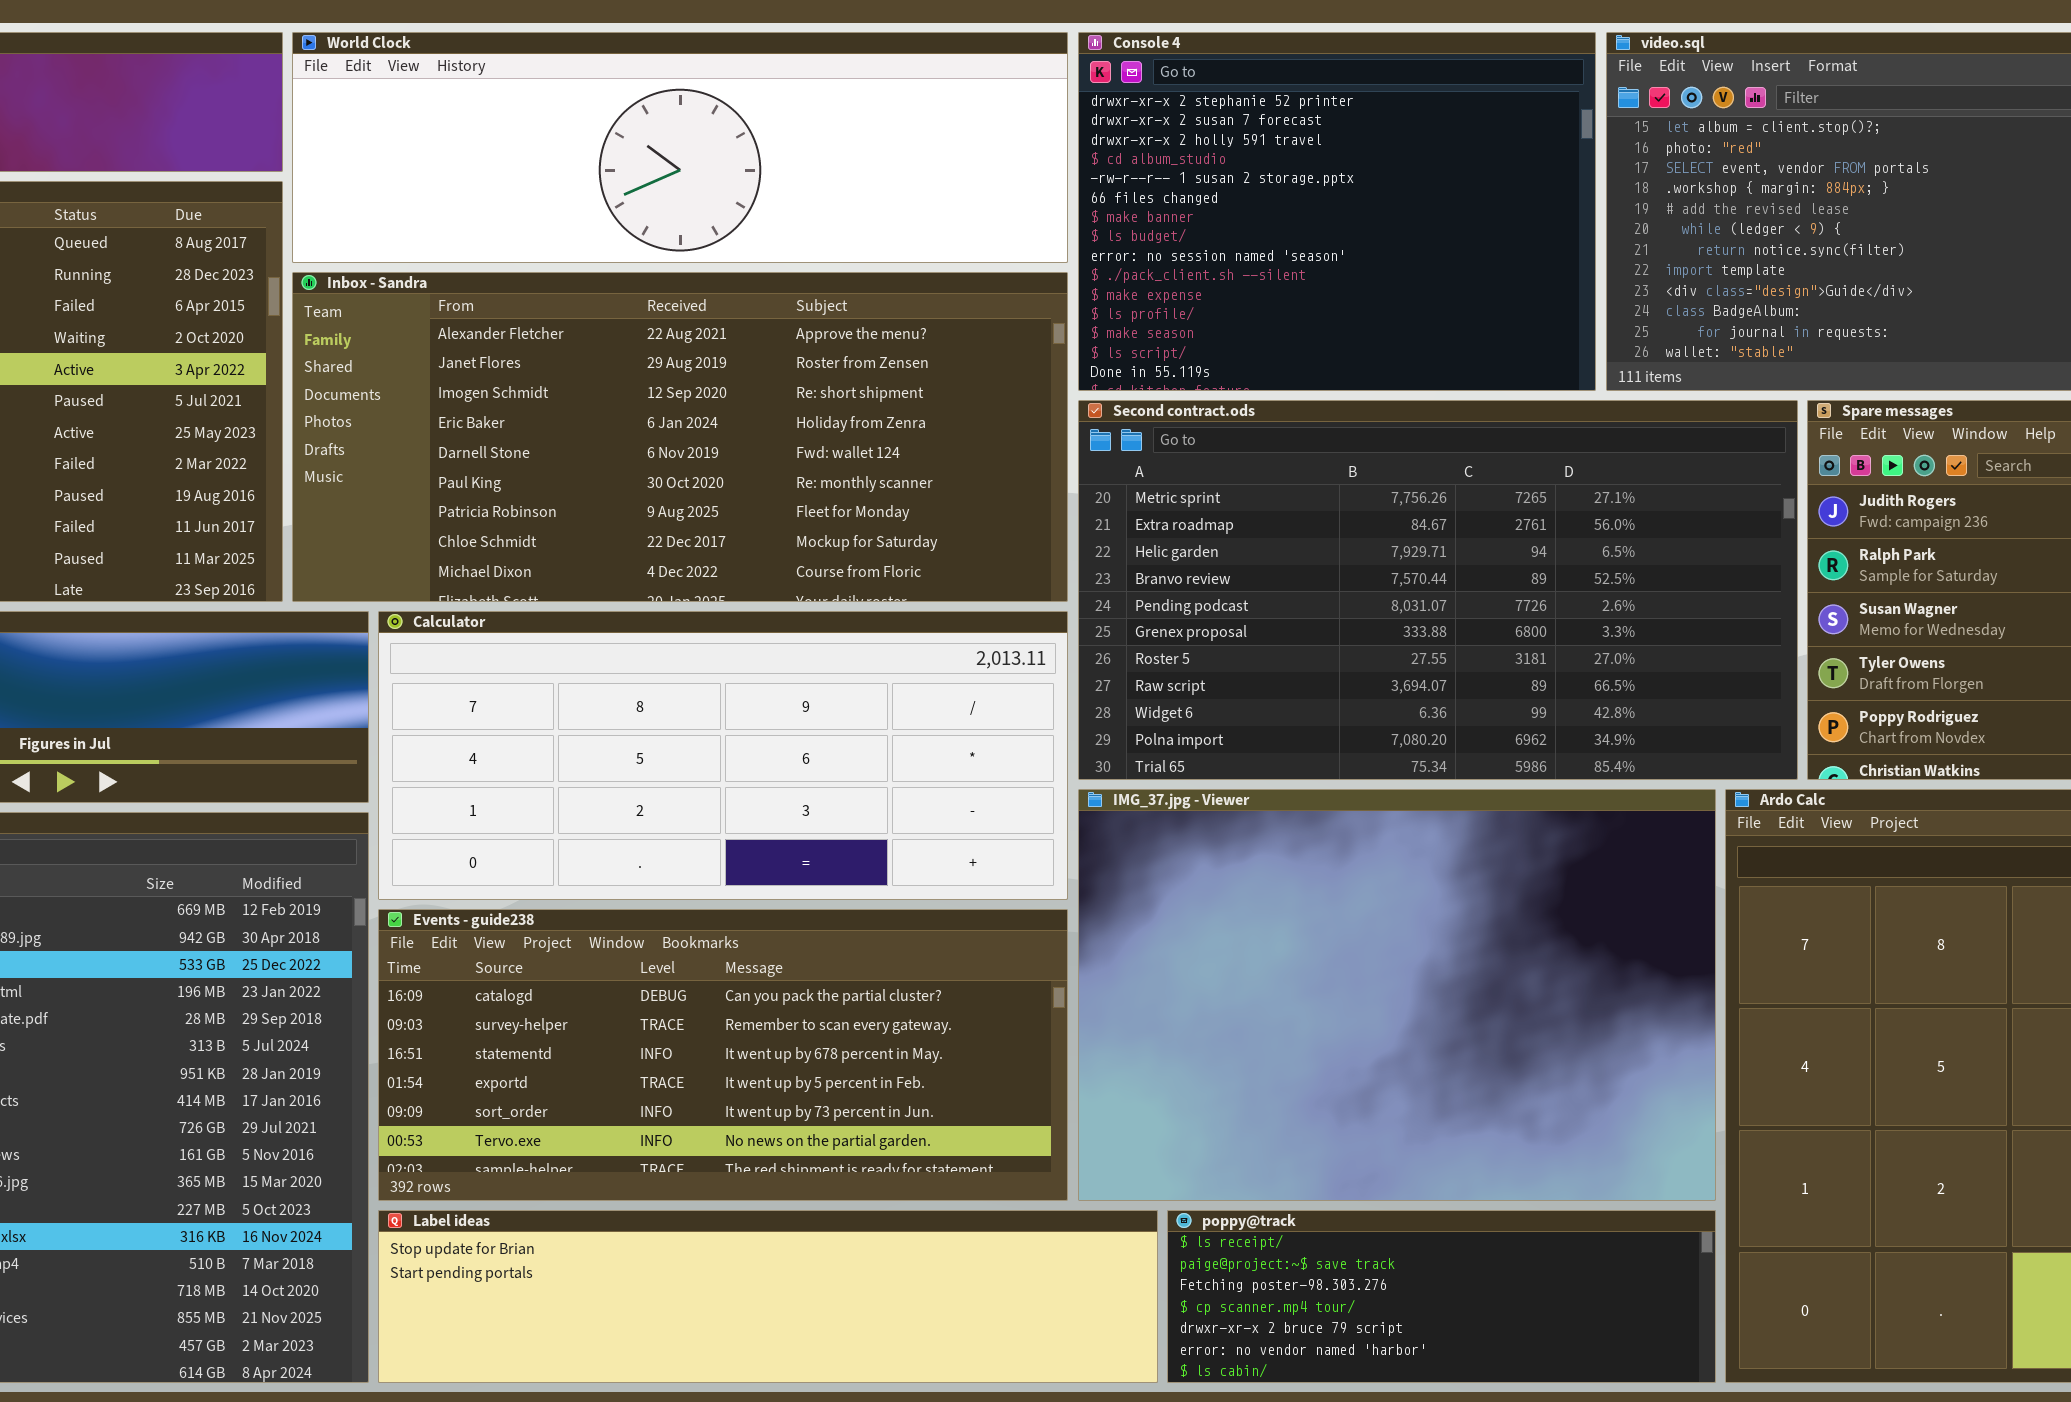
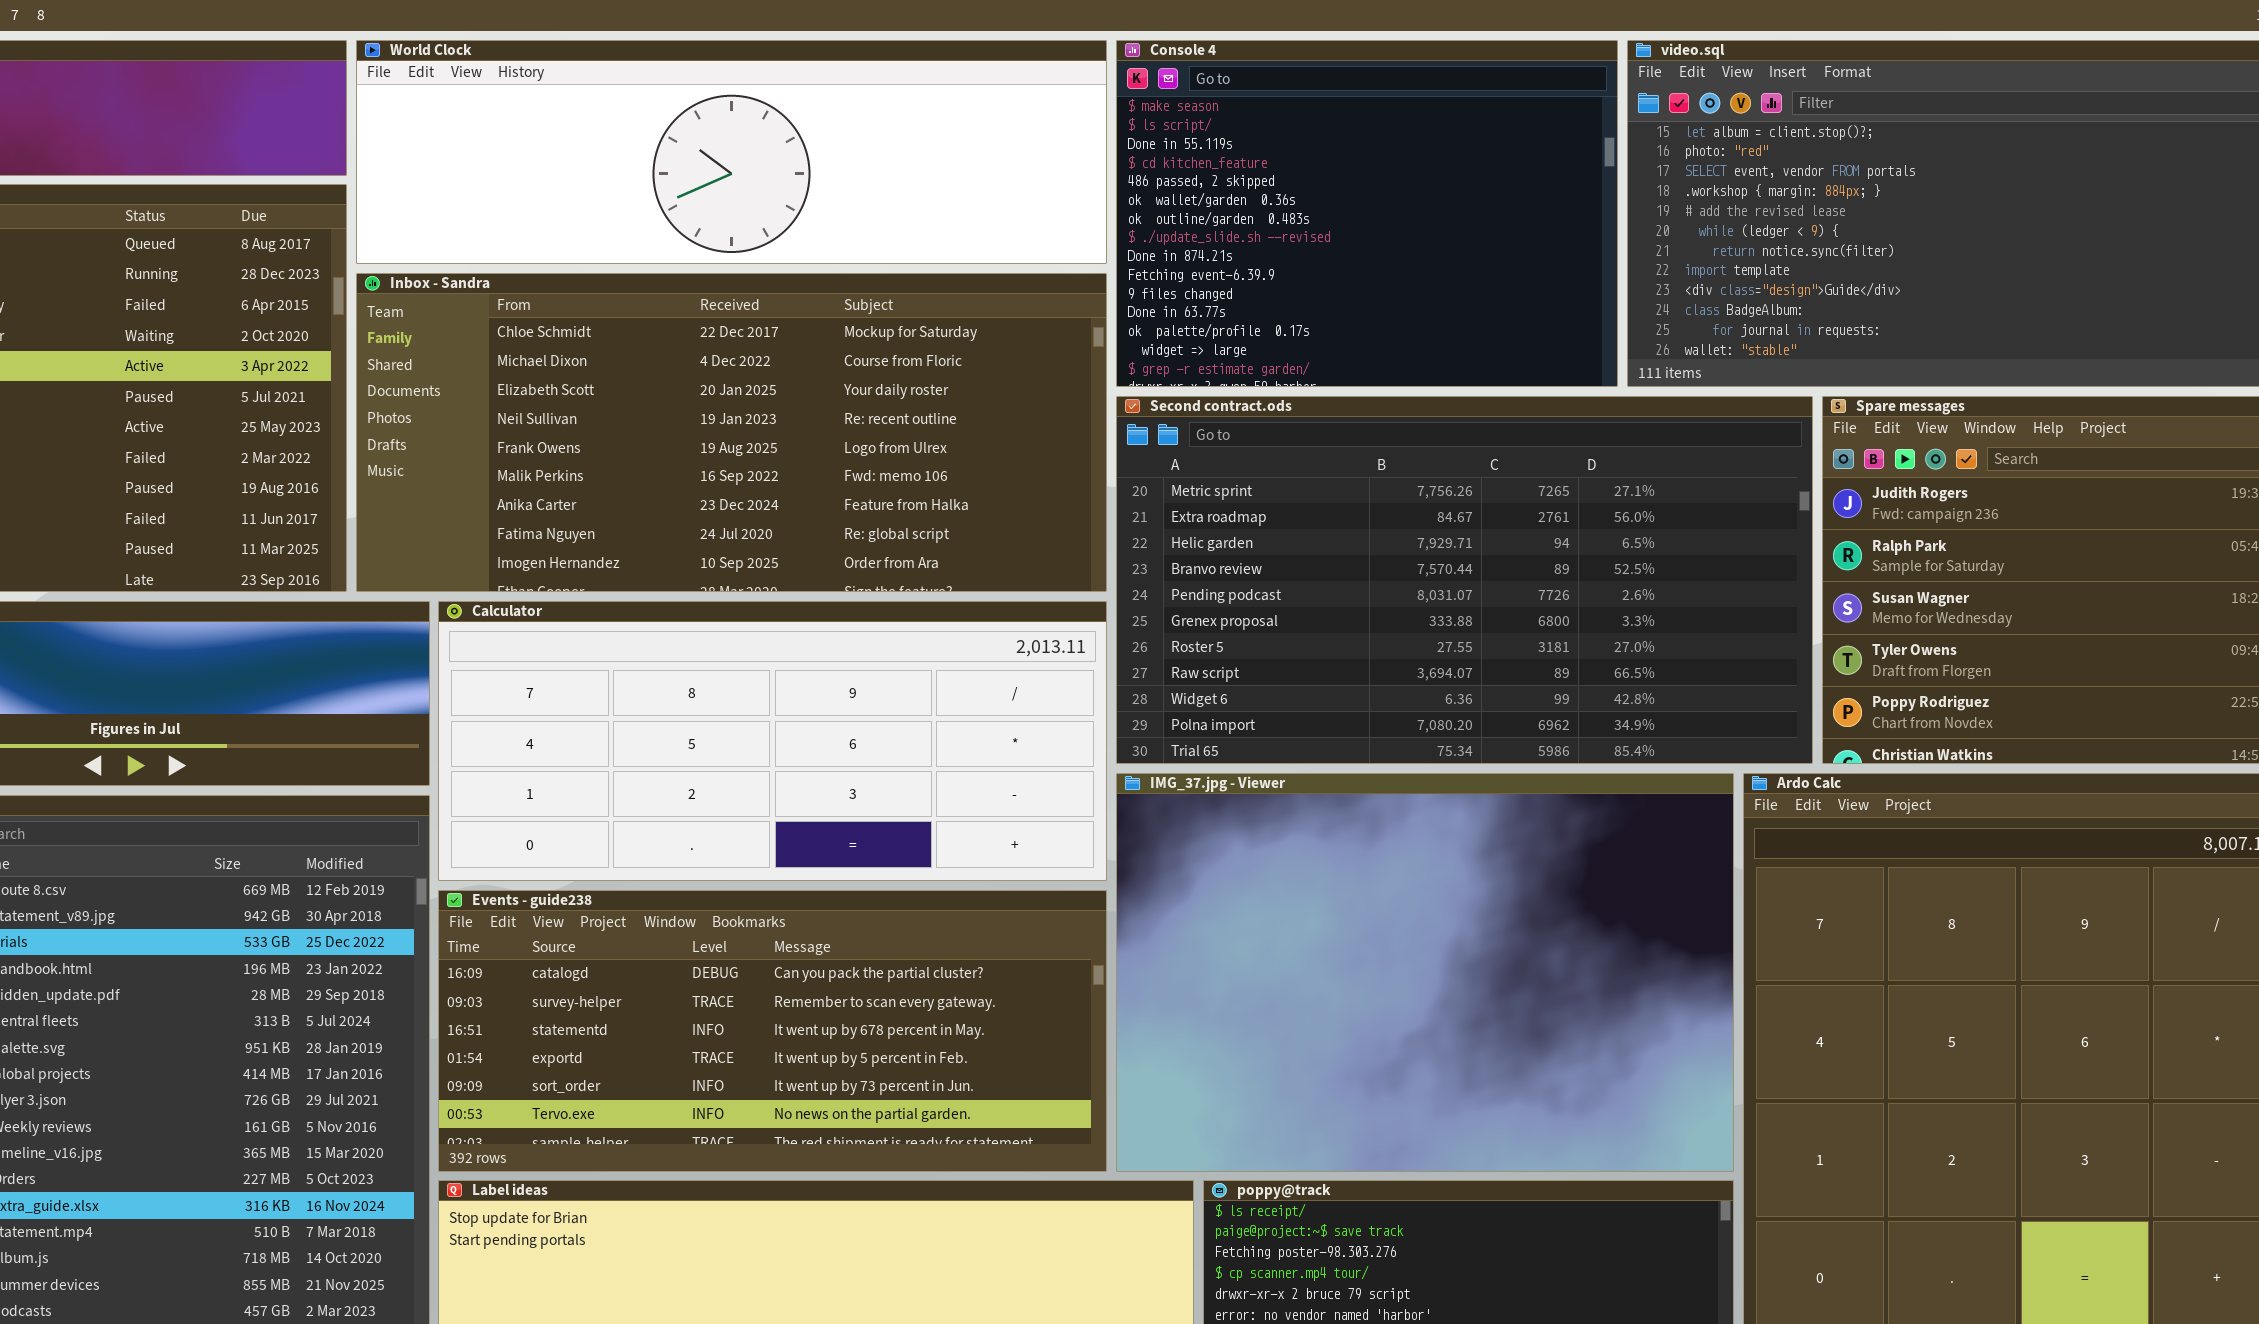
Console 4: [1078,32,1596,391] -> [1116,40,1618,387], scrolled down 12 rows
Inbox - Sandra: [292,272,1068,602] -> [356,273,1107,592], scrolled down 7 rows

